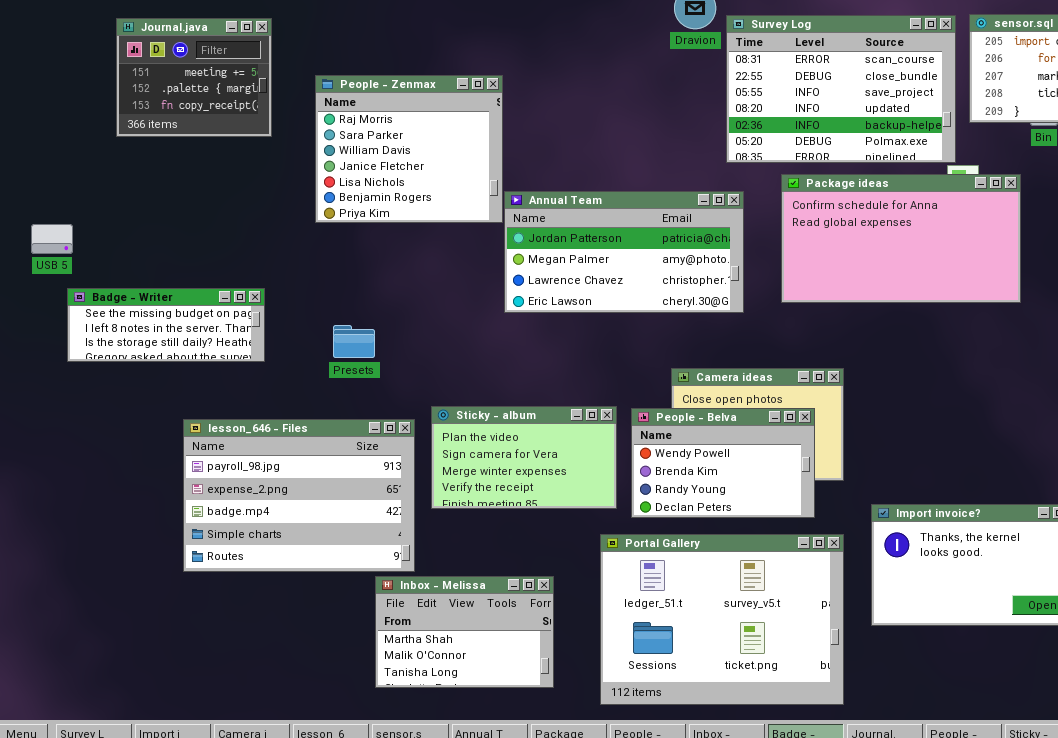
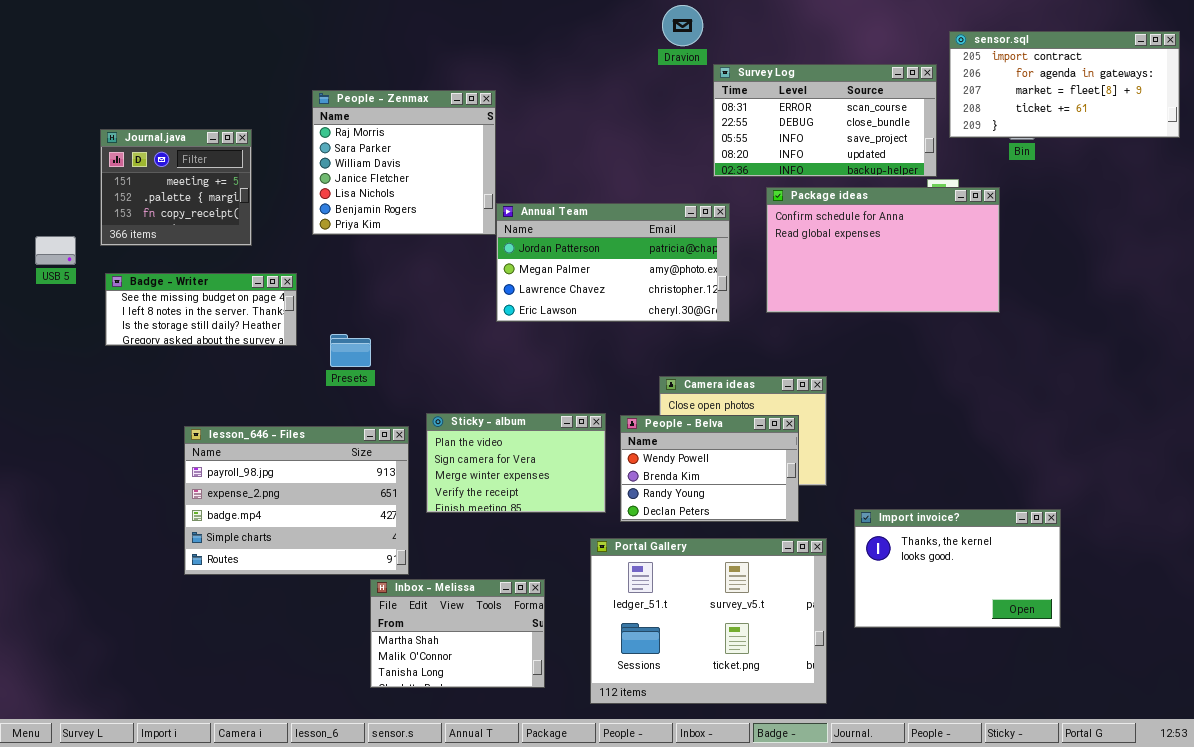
Survey Log: [726,15,956,163] -> [713,64,937,177], resized
Journal.java: [116,18,272,137] -> [100,129,252,246], moved
Badge - Writer: [67,288,265,362] -> [105,273,297,346], moved

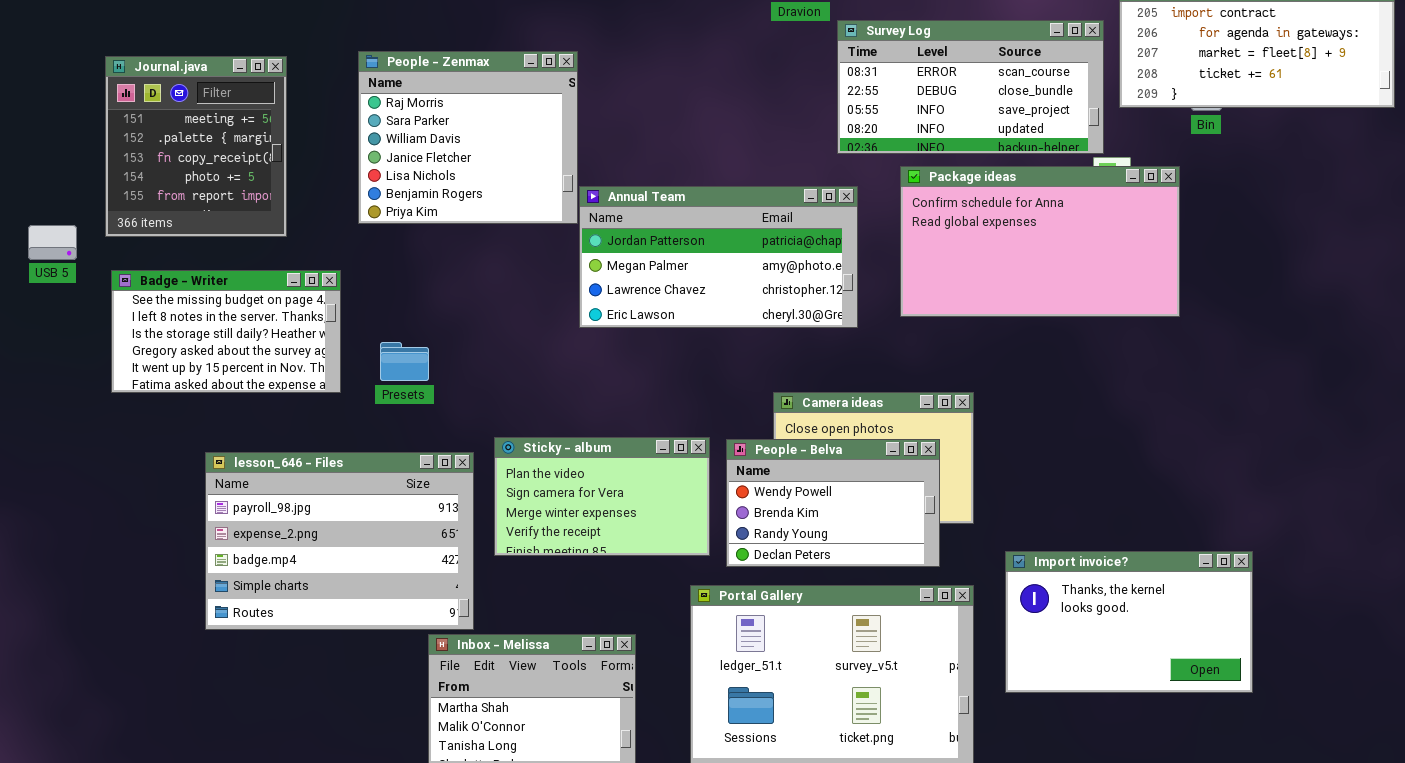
Journal.java: [100,129,252,246] -> [105,56,287,237], resized
Badge - Writer: [105,273,297,346] -> [111,270,341,393], resized

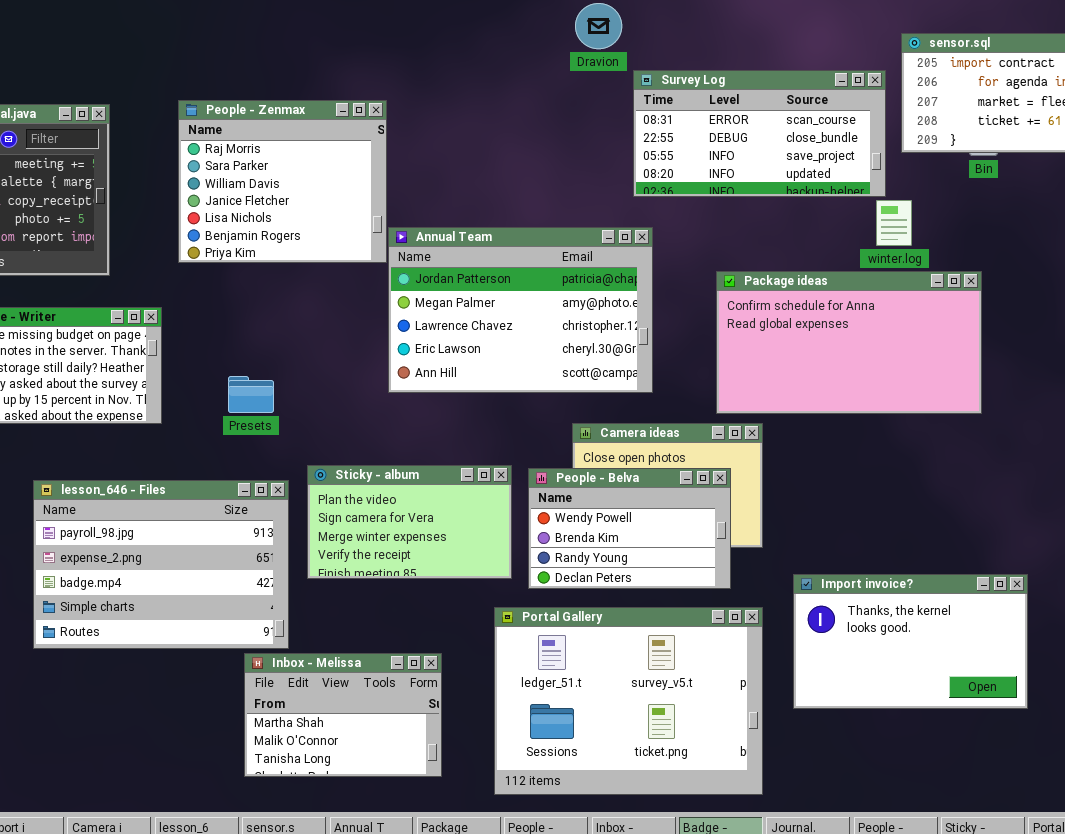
Package ideas: [900,166,1180,317] -> [716,271,982,414], moved
Annual Team: [579,186,858,328] -> [388,227,653,393], resized
Presets: [380,342,429,381] -> [228,376,274,413], moved

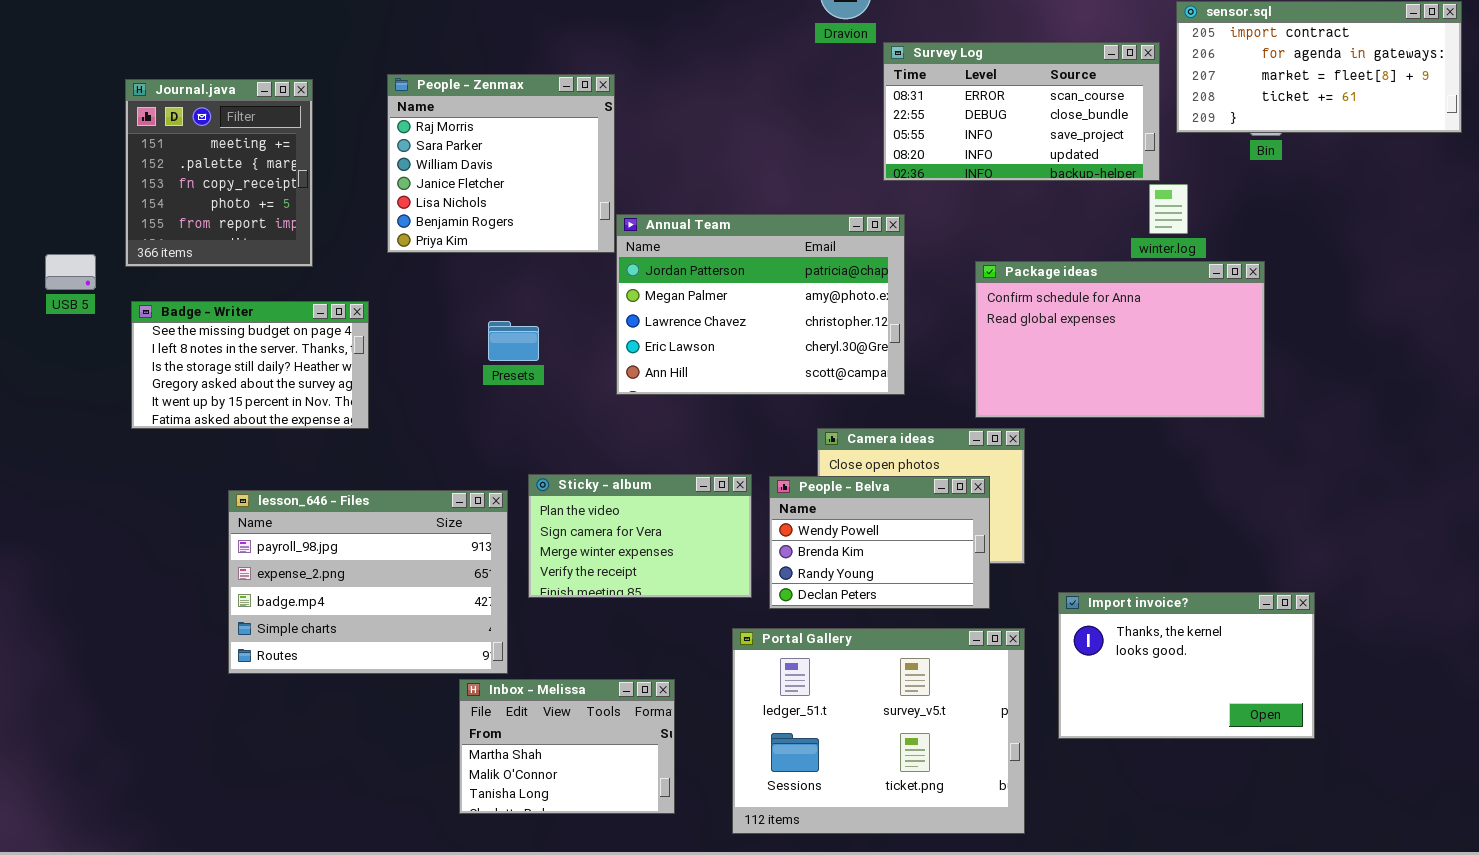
Presets: [228,376,274,413] -> [488,321,539,361], moved

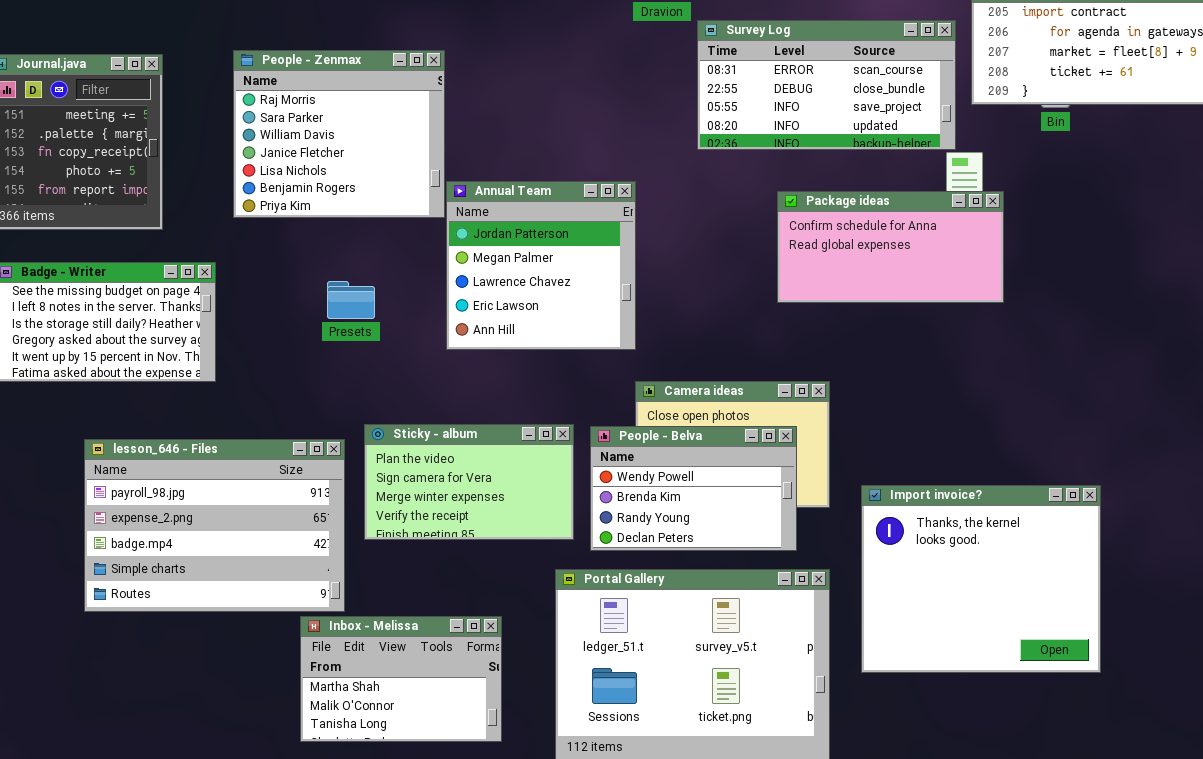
Annual Team: [616,214,905,395] -> [446,181,636,350], resized
Package ideas: [975,261,1265,418] -> [777,191,1004,303], moved, resized
Import invoice?: [1058,592,1315,739] -> [861,485,1101,673], resized

